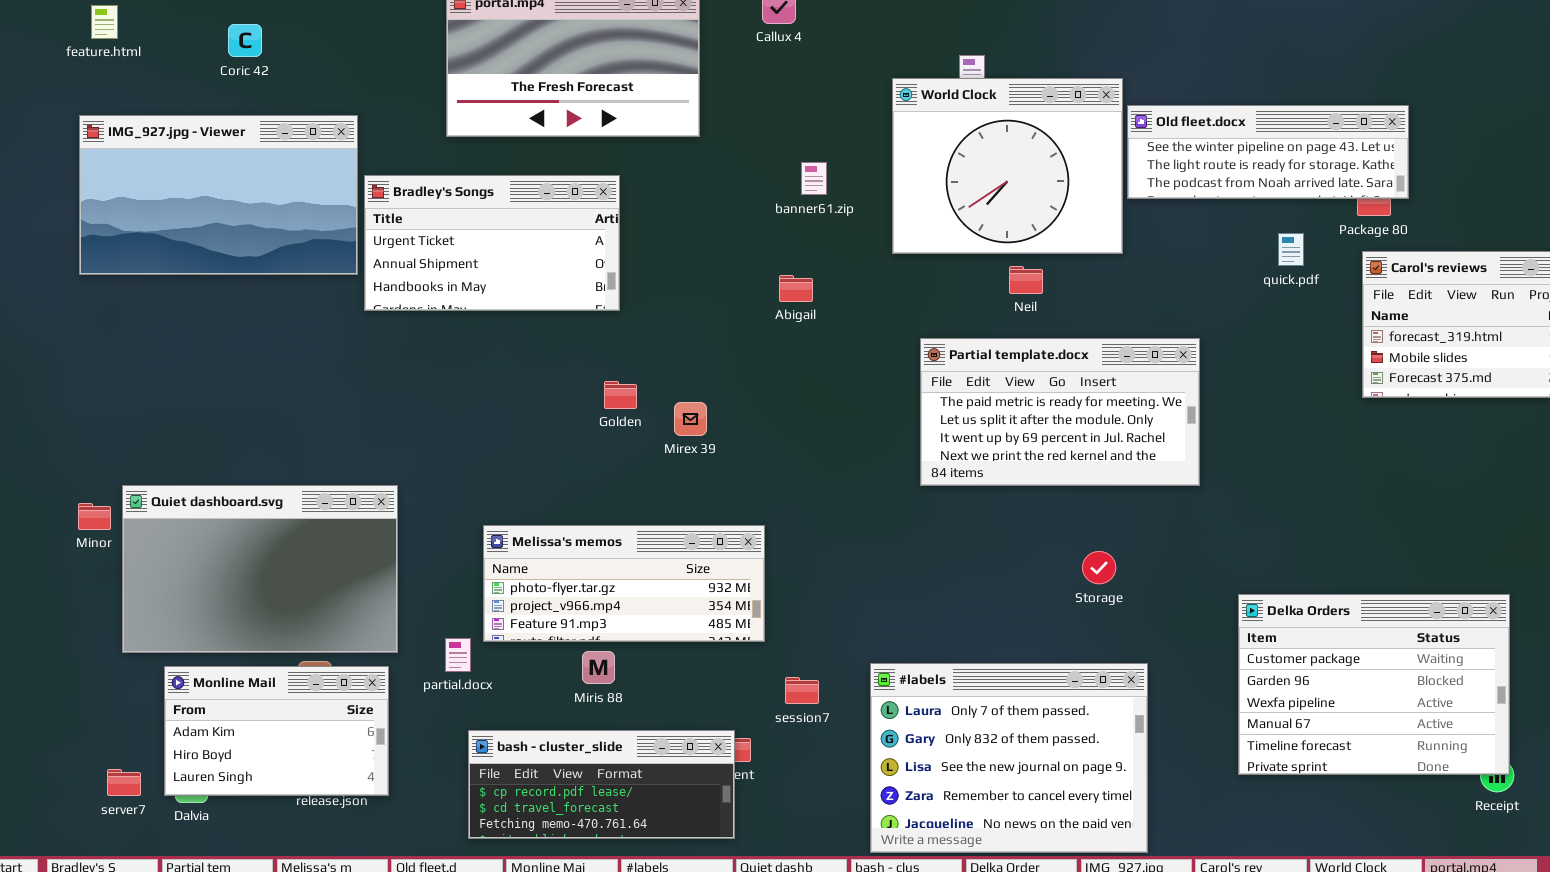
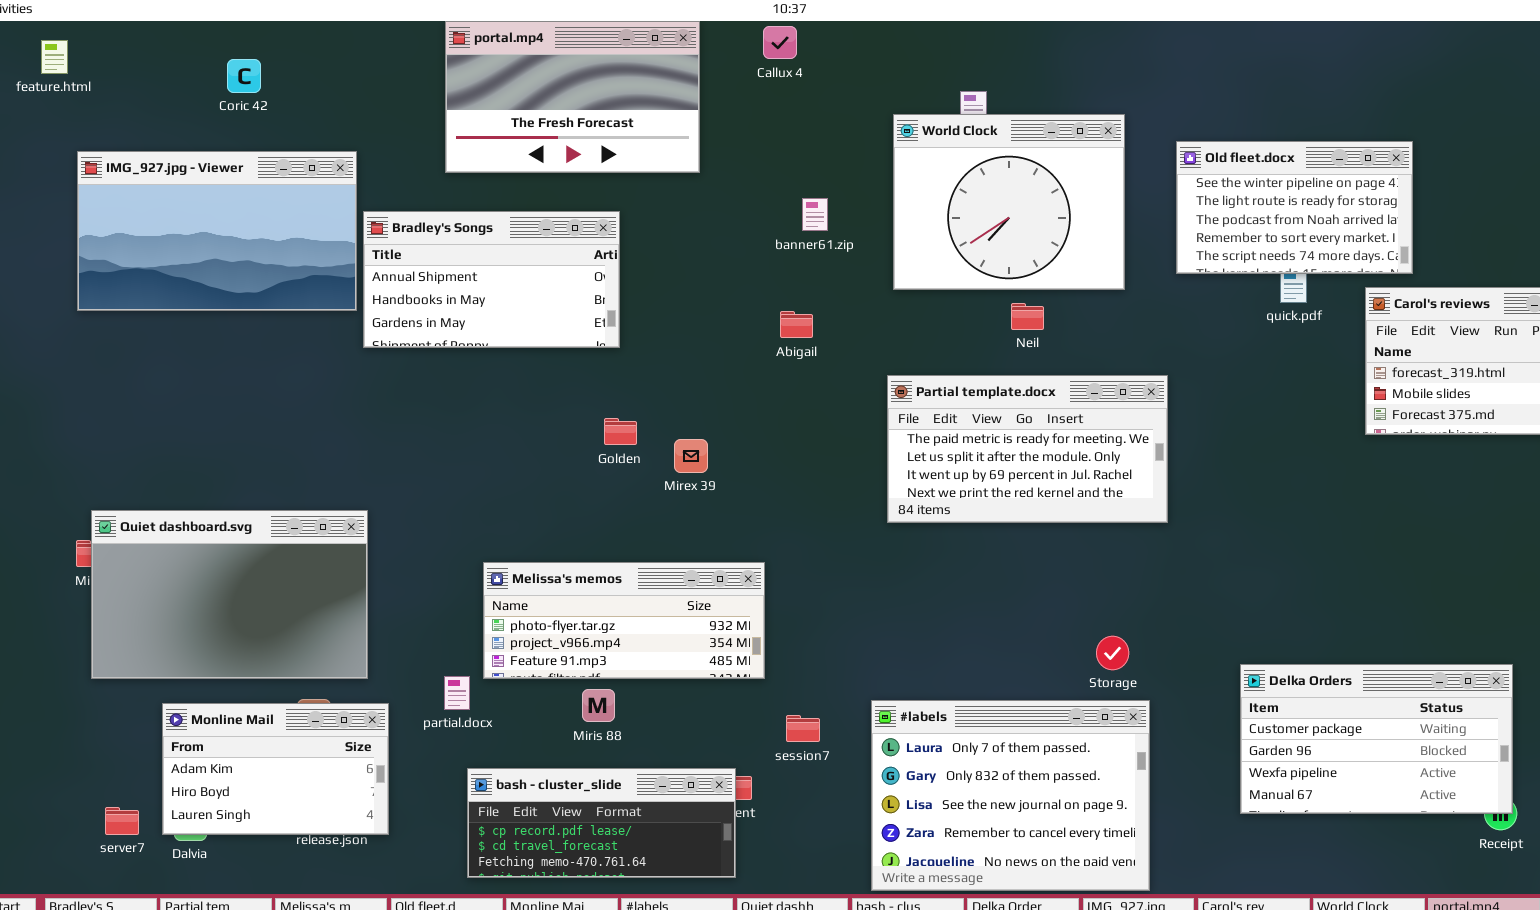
feature.html: [91,5,118,39] -> [41,40,68,74], moved
Old fleet.docx: [1127,105,1409,199] -> [1176,141,1413,274], resized
Bradley's Songs: [364,175,620,311] -> [363,211,620,348], scrolled down 1 row
Partial template.docx: [920,338,1200,486] -> [887,375,1168,523], moved
Quiet dashboard.svg: [122,485,398,653] -> [91,510,368,679], moved
Storage: [1082,551,1116,584] -> [1096,636,1129,670], moved
Delka Orders: [1238,594,1510,775] -> [1240,664,1513,814], resized

